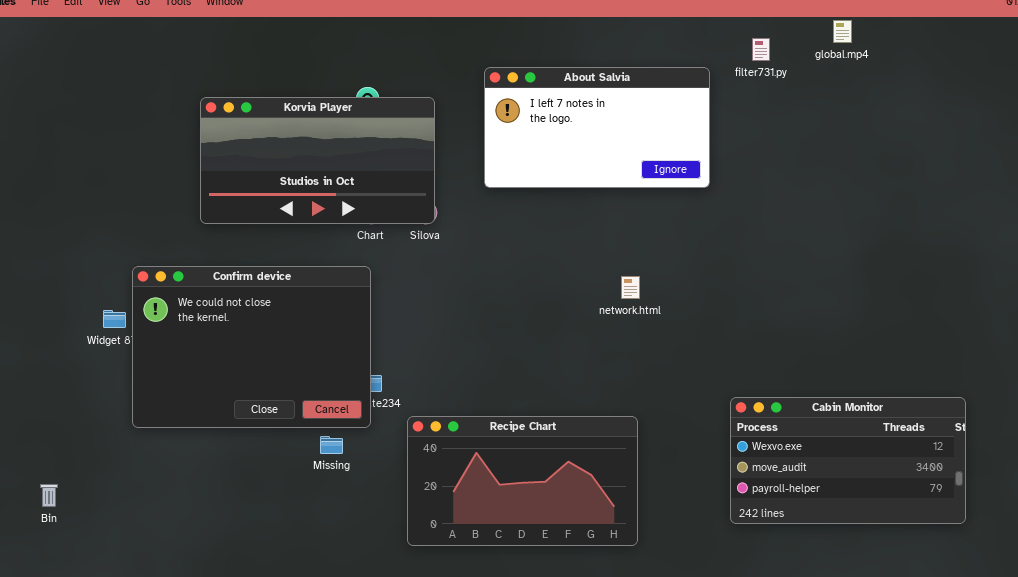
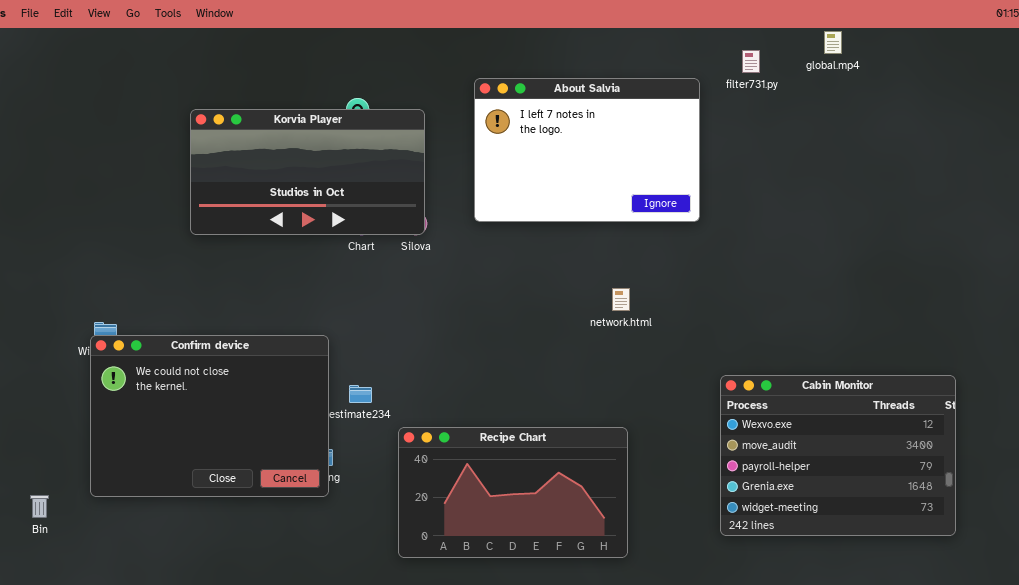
About Salvia: [484,67,710,188] -> [474,78,700,222], resized
Confirm device: [132,266,371,428] -> [90,335,329,497], moved
Cabin Monitor: [730,397,966,524] -> [720,375,956,536], resized

